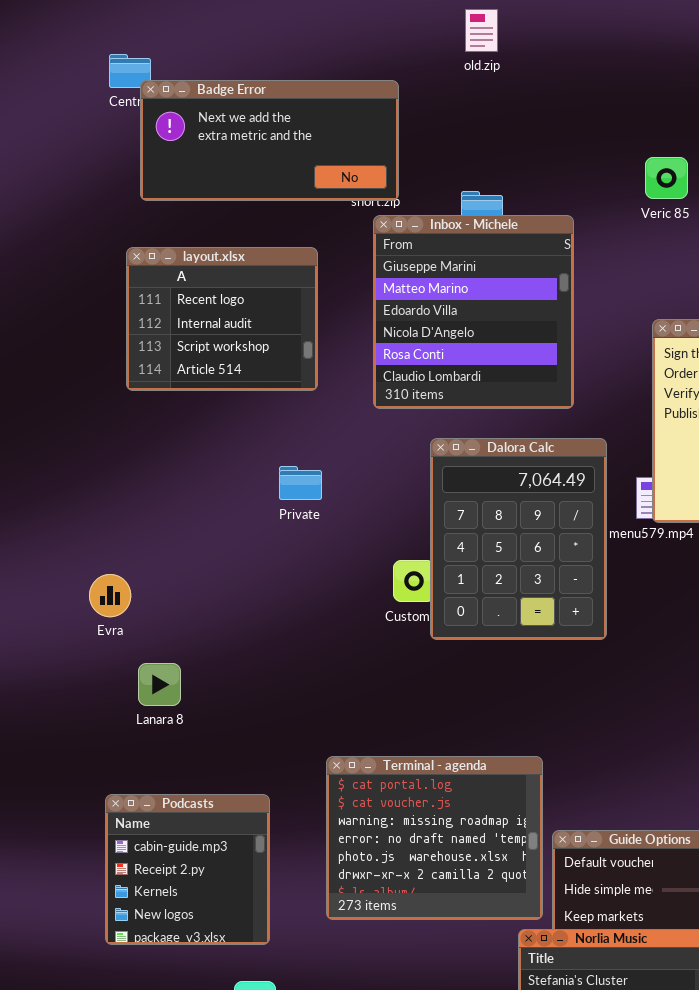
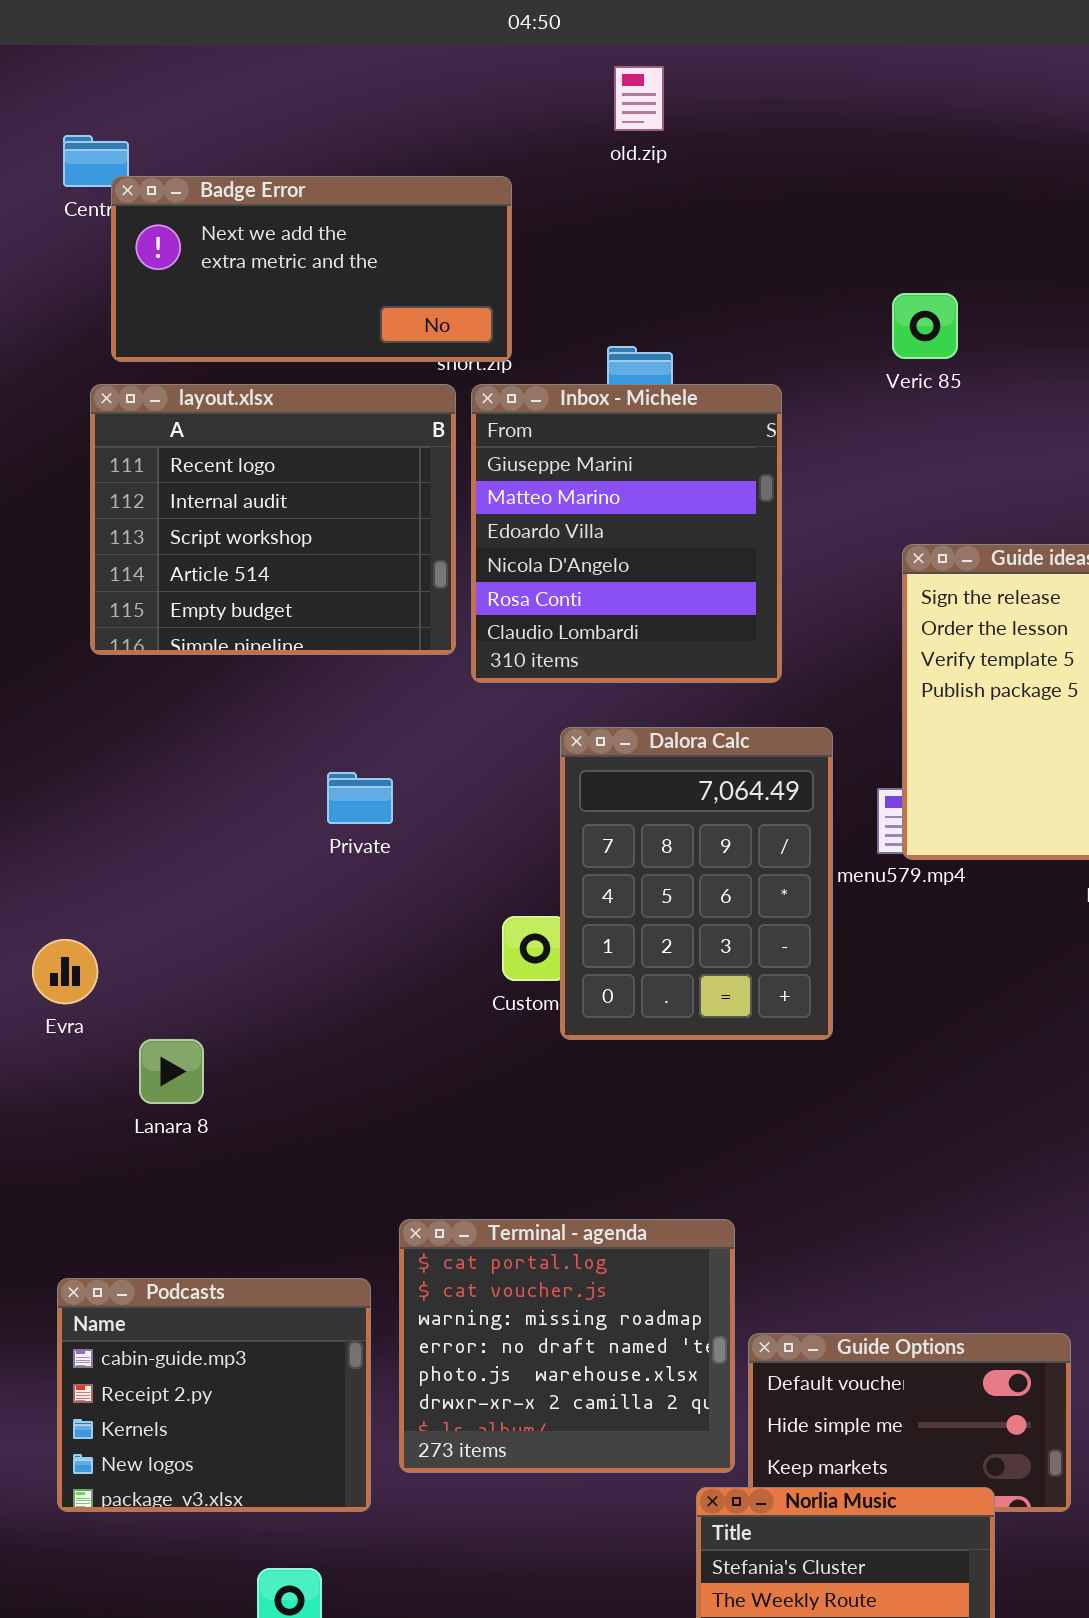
layout.xlsx: [126,247,318,391] -> [90,384,456,655], resized
Lanara 8: [138,663,181,706] -> [139,1039,204,1104], moved
Podcasts: [105,794,270,945] -> [57,1278,371,1512], resized

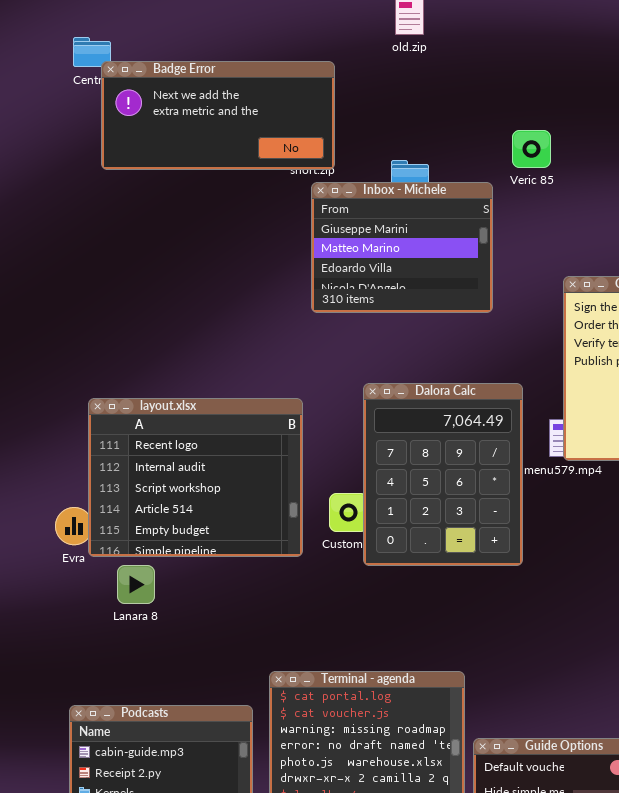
Veric 85: [892,293,958,359] -> [512,130,551,168], moved
layout.xlsx: [90,384,456,655] -> [88,398,303,557], moved
Inbox - Michele: [471,384,782,683] -> [311,182,493,313], resized

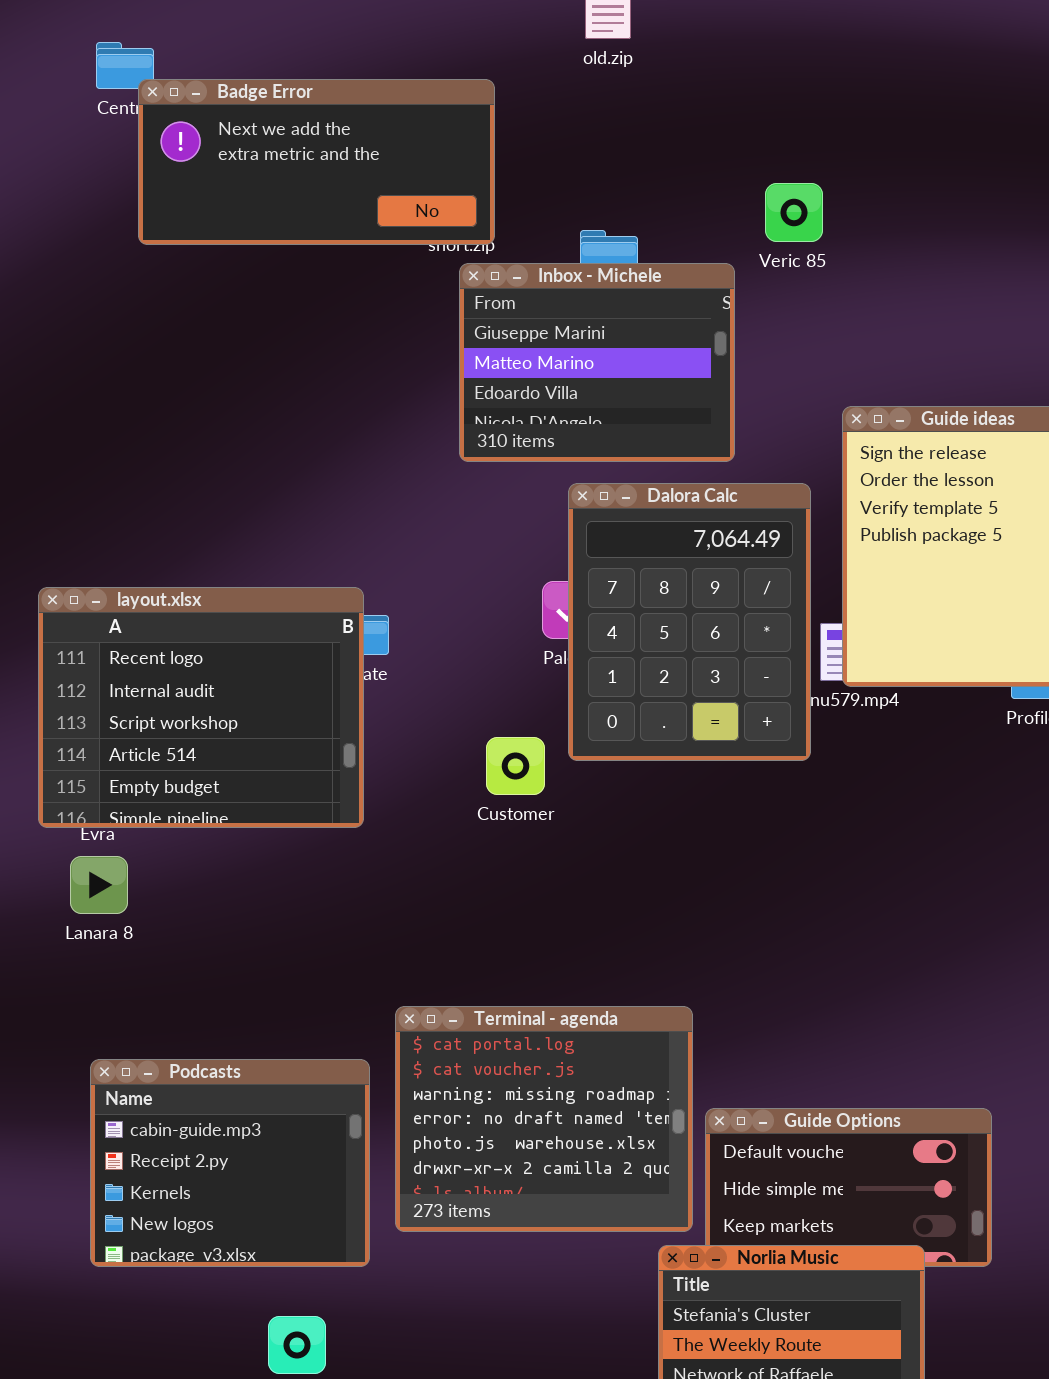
Dalora Calc: [363,383,523,566] -> [568,483,811,761], moved
layout.xlsx: [88,398,303,557] -> [38,587,364,828], moved
Lanara 8: [117,565,155,604] -> [70,856,128,914], moved

